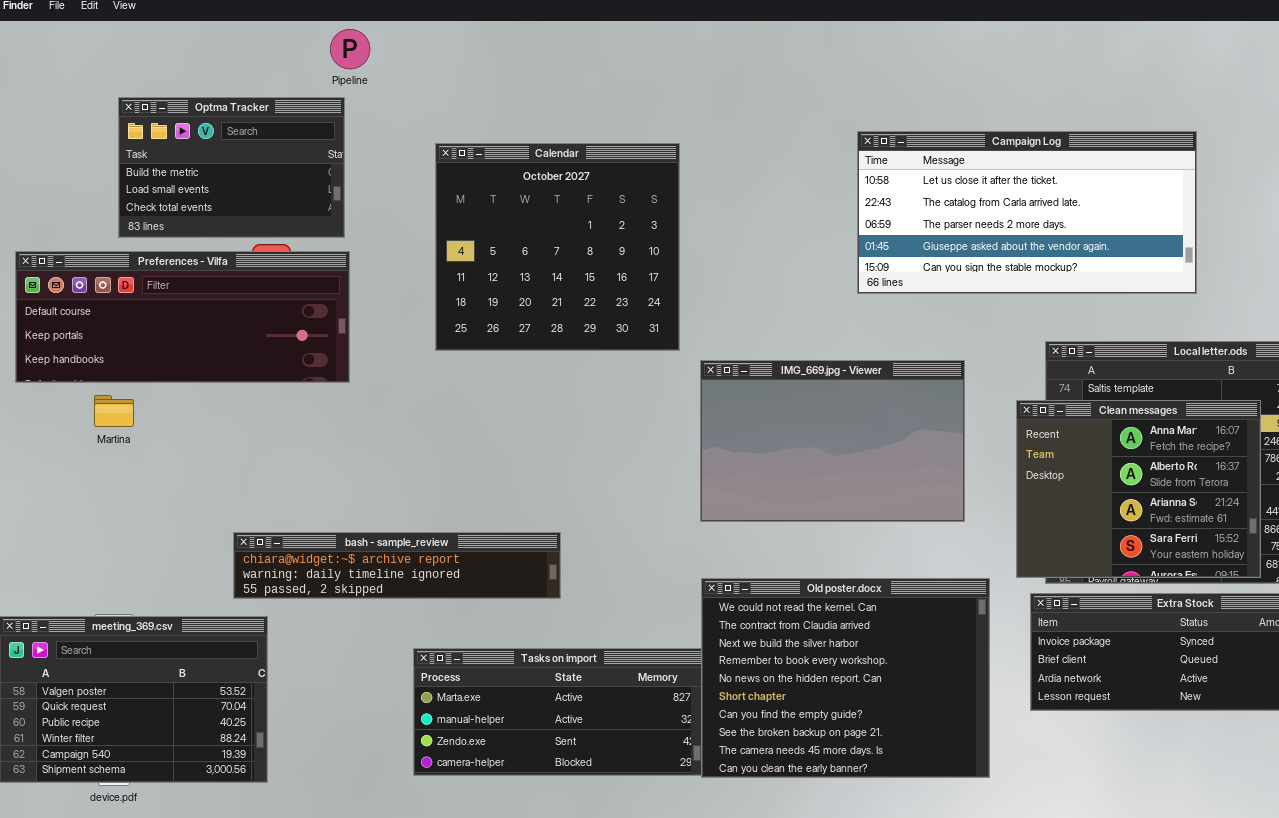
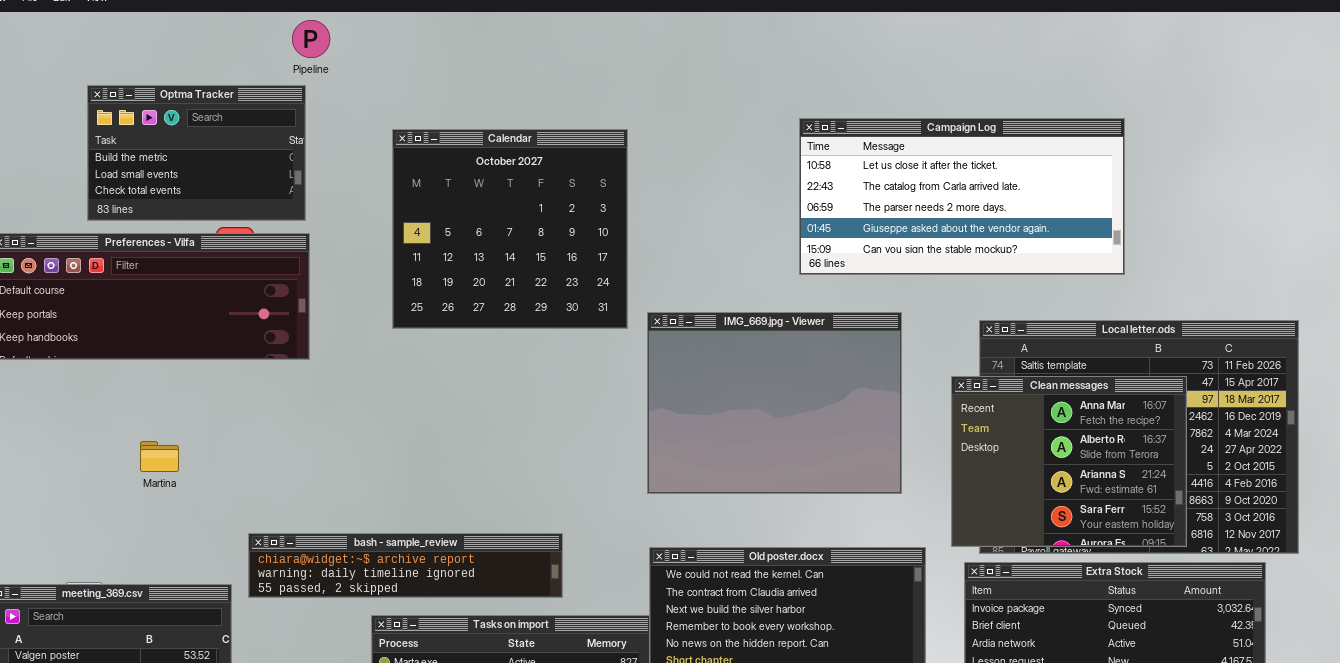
IMG_669.jpg - Viewer: [700,360,965,522] -> [647,312,902,494], resized
Martina: [94,395,134,427] -> [140,441,179,472], moved
bash - sample_review: [233,532,561,599] -> [248,533,563,598], moved

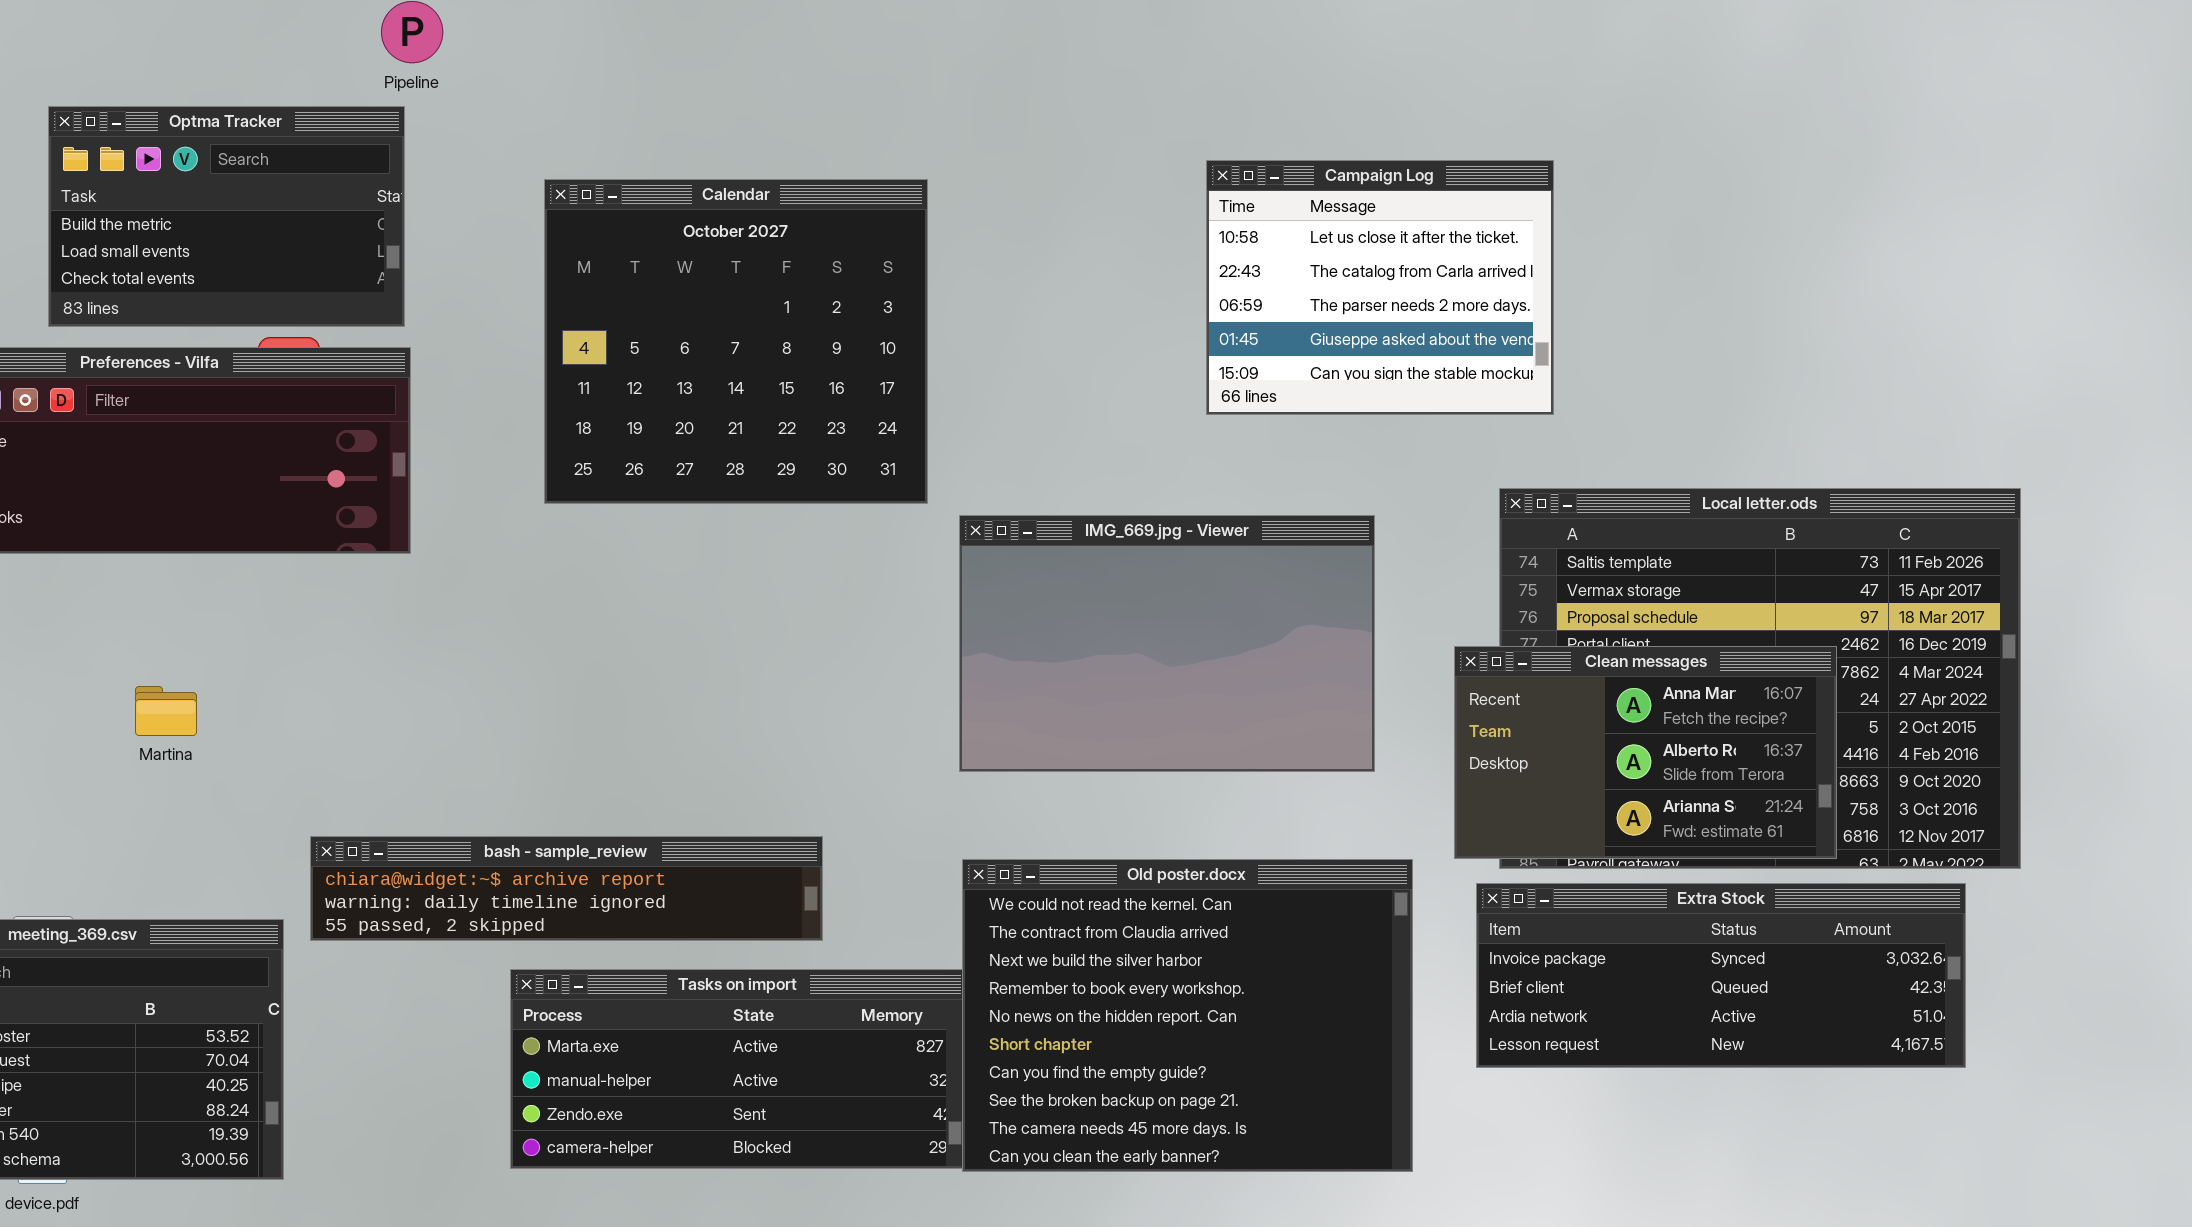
Campaign Log: [799,118,1125,275] -> [1206,160,1554,415], resized
IMG_669.jpg - Viewer: [647,312,902,494] -> [959,515,1375,772], resized
Clean messages: [951,376,1187,547] -> [1454,646,1837,859], resized

